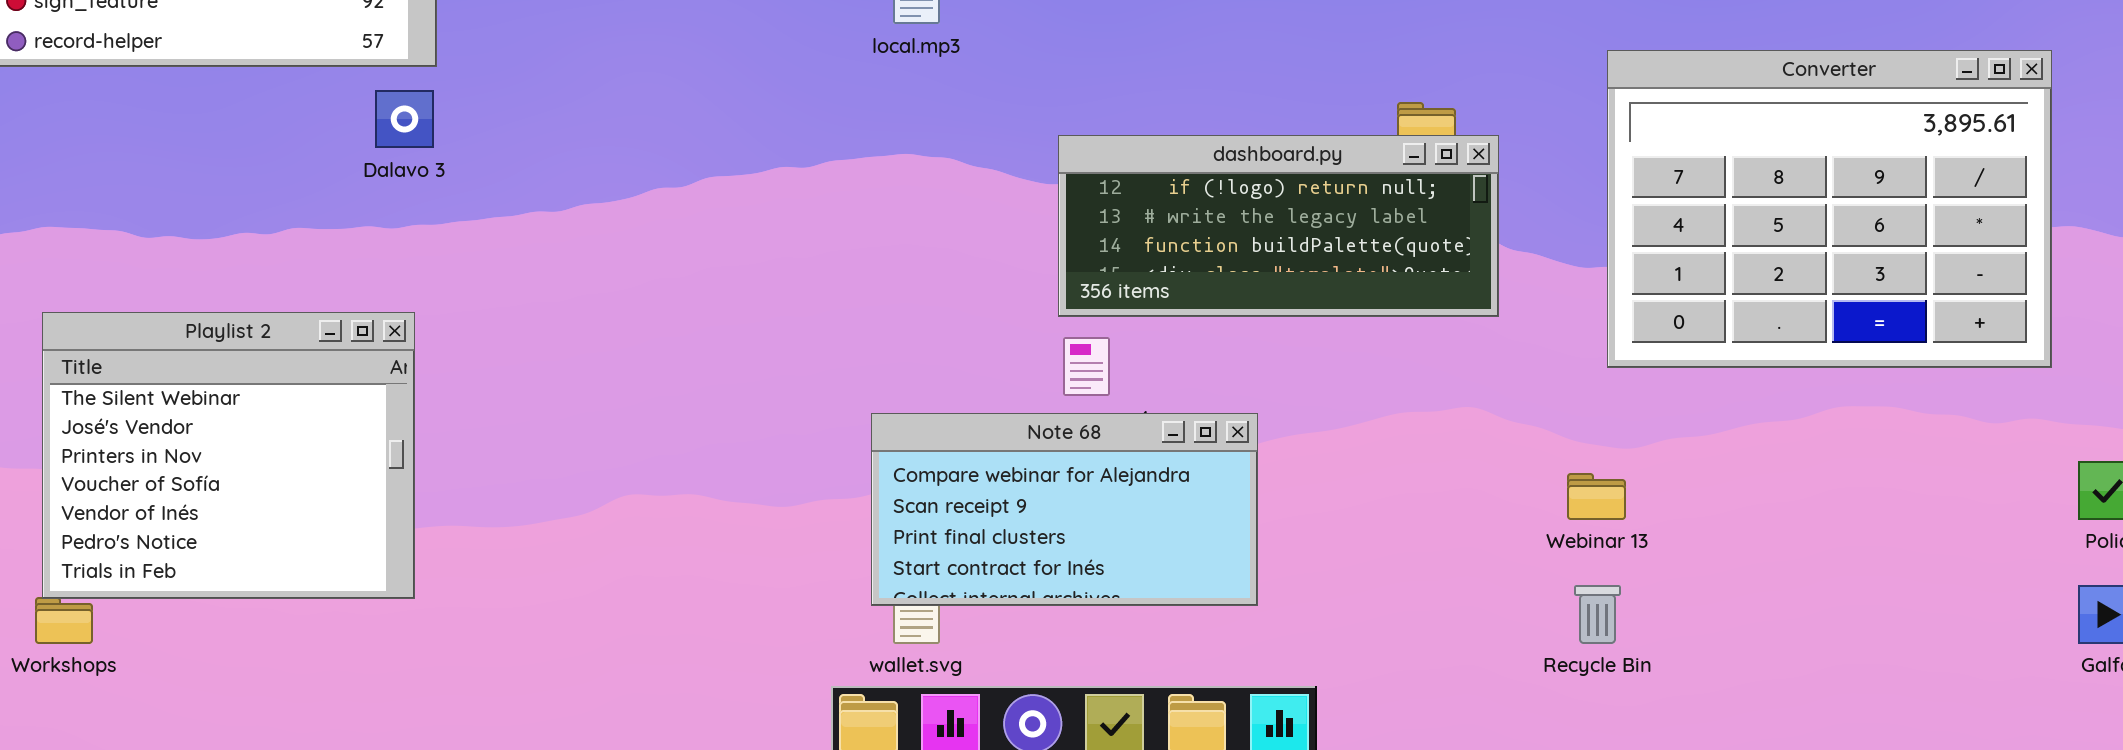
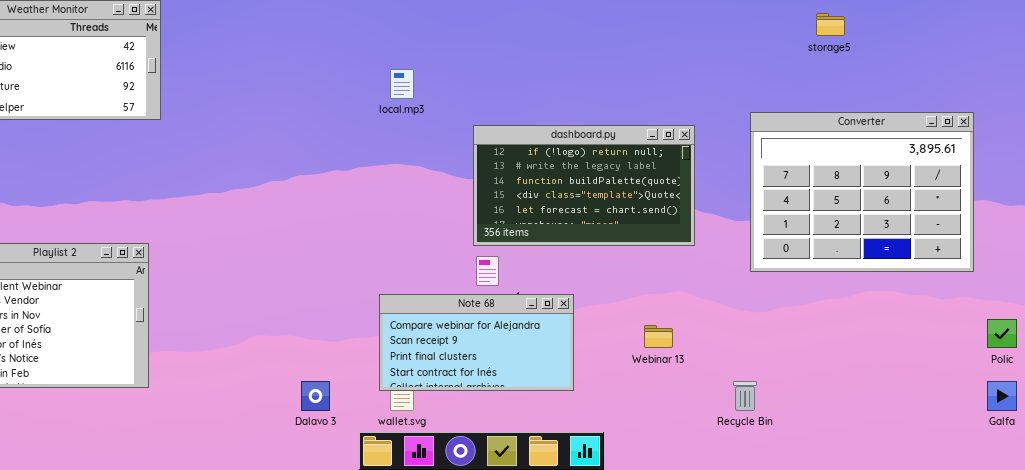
Dalavo 3: [375,90,434,148] -> [301,381,330,411], moved
dashboard.py: [1058,135,1499,317] -> [473,125,695,246], resized
Webinar 13: [1567,473,1626,520] -> [644,325,673,348], moved

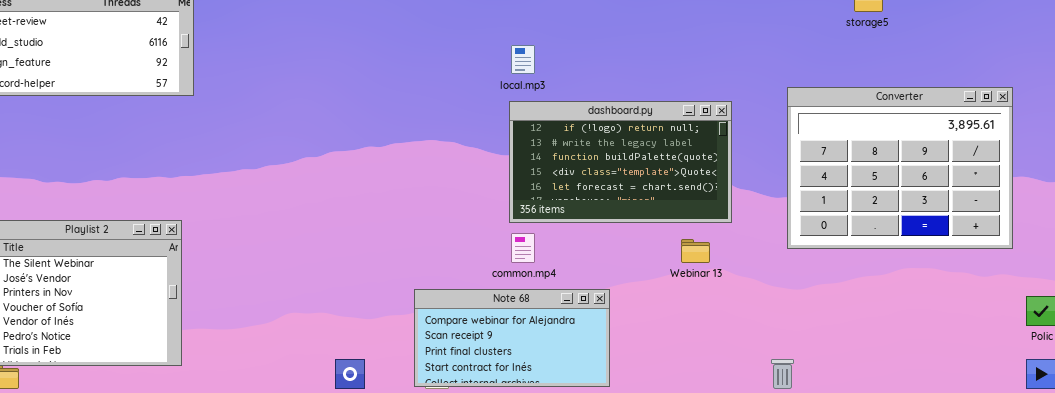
local.mp3: [390,69,414,99] -> [511,45,535,74], moved
Note 68: [379,294,574,391] -> [414,289,610,387], moved
Webinar 13: [644,325,673,348] -> [681,239,710,263], moved

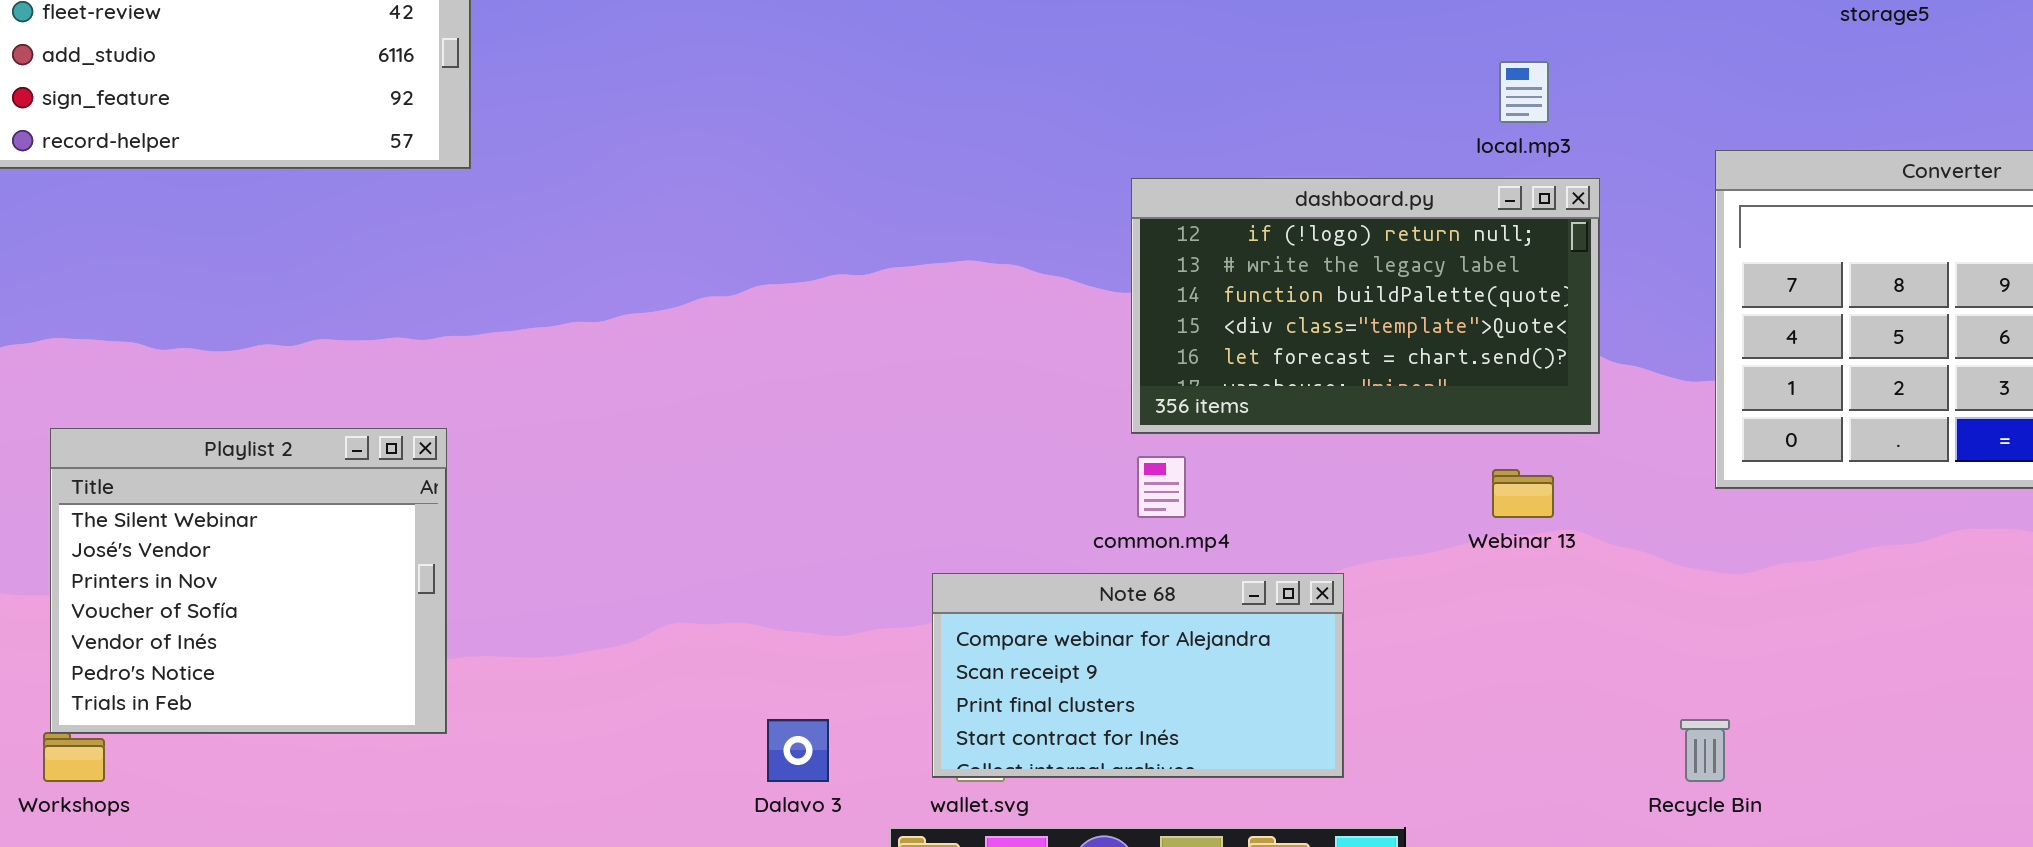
local.mp3: [511,45,535,74] -> [1499,61,1549,123], moved

